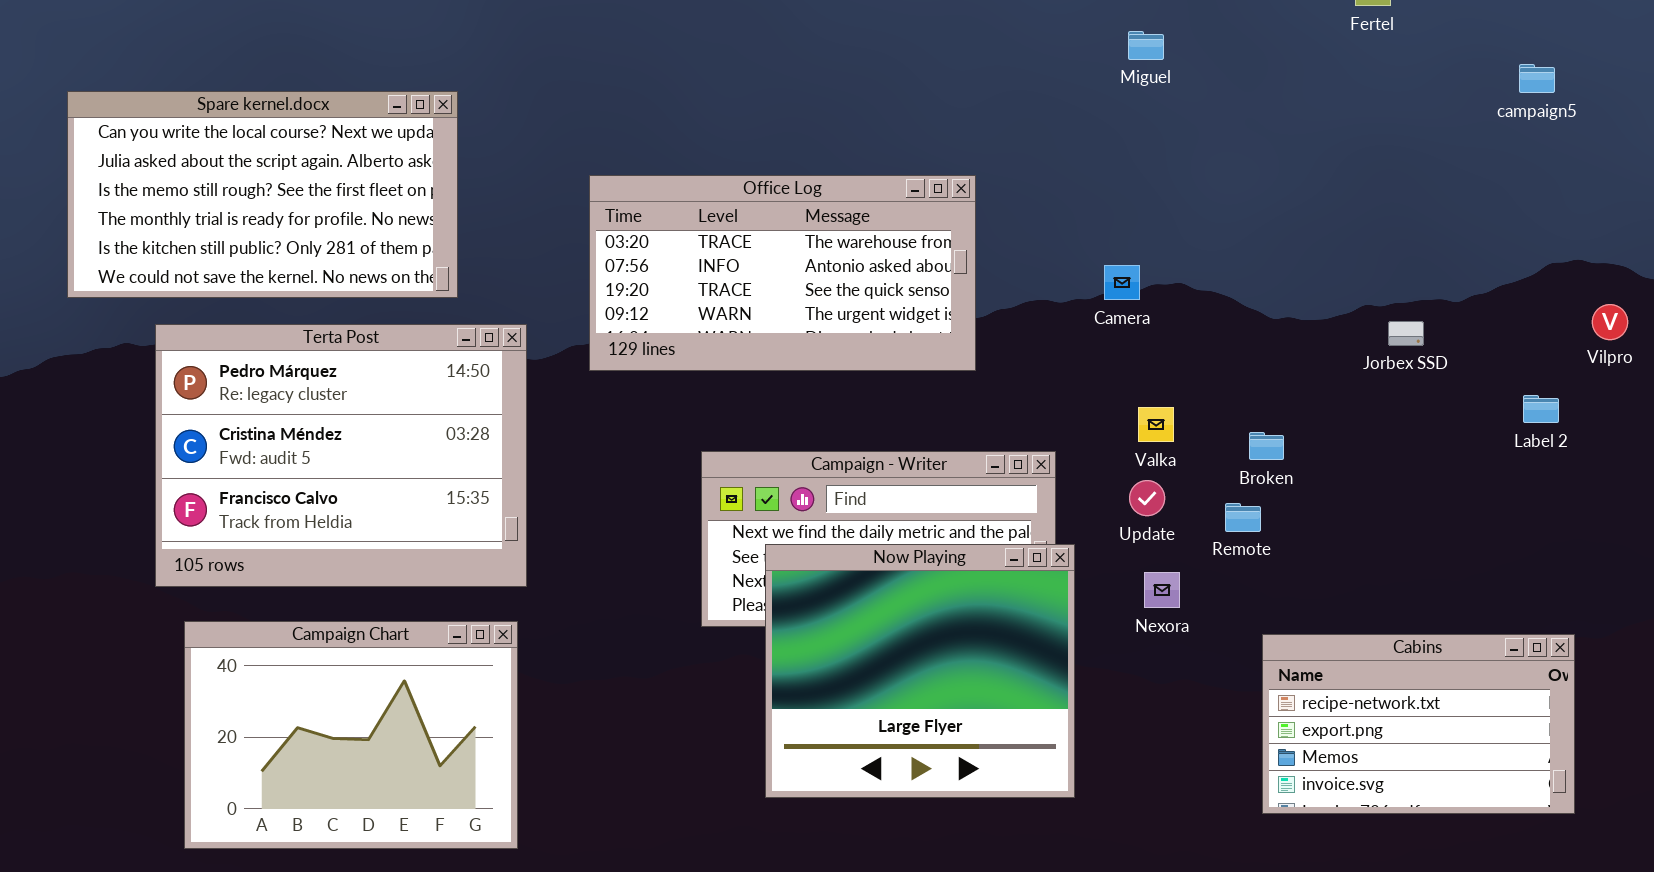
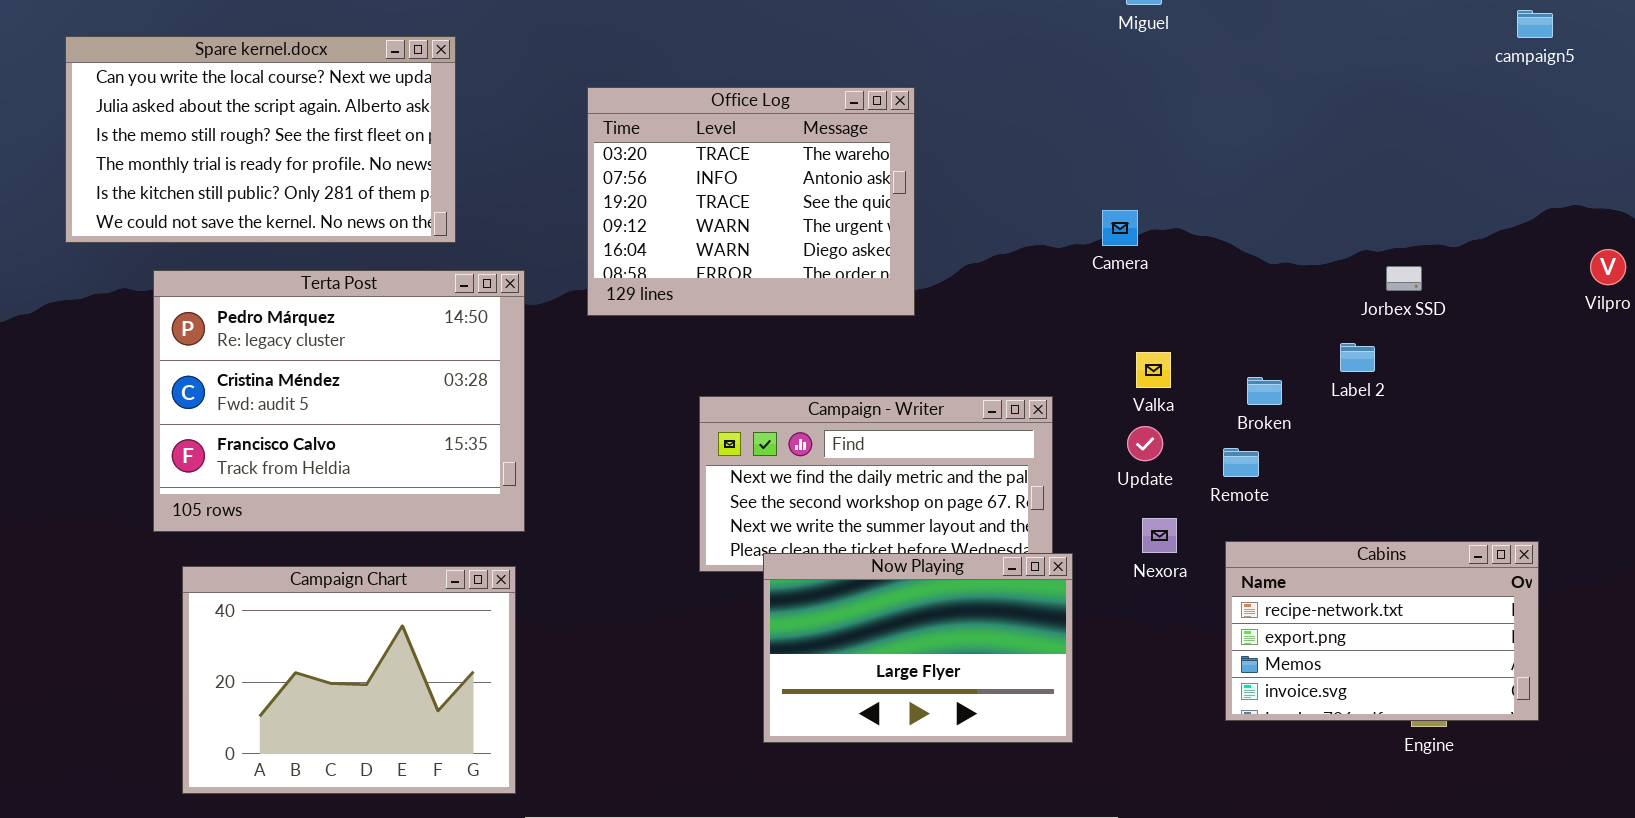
Office Log: [589,175,976,371] -> [587,87,915,316], resized
Label 2: [1523,395,1559,423] -> [1340,343,1375,372], moved
Now Playing: [765,544,1075,798] -> [763,553,1073,743], resized
Cabins: [1262,634,1575,814] -> [1225,541,1539,721], moved

